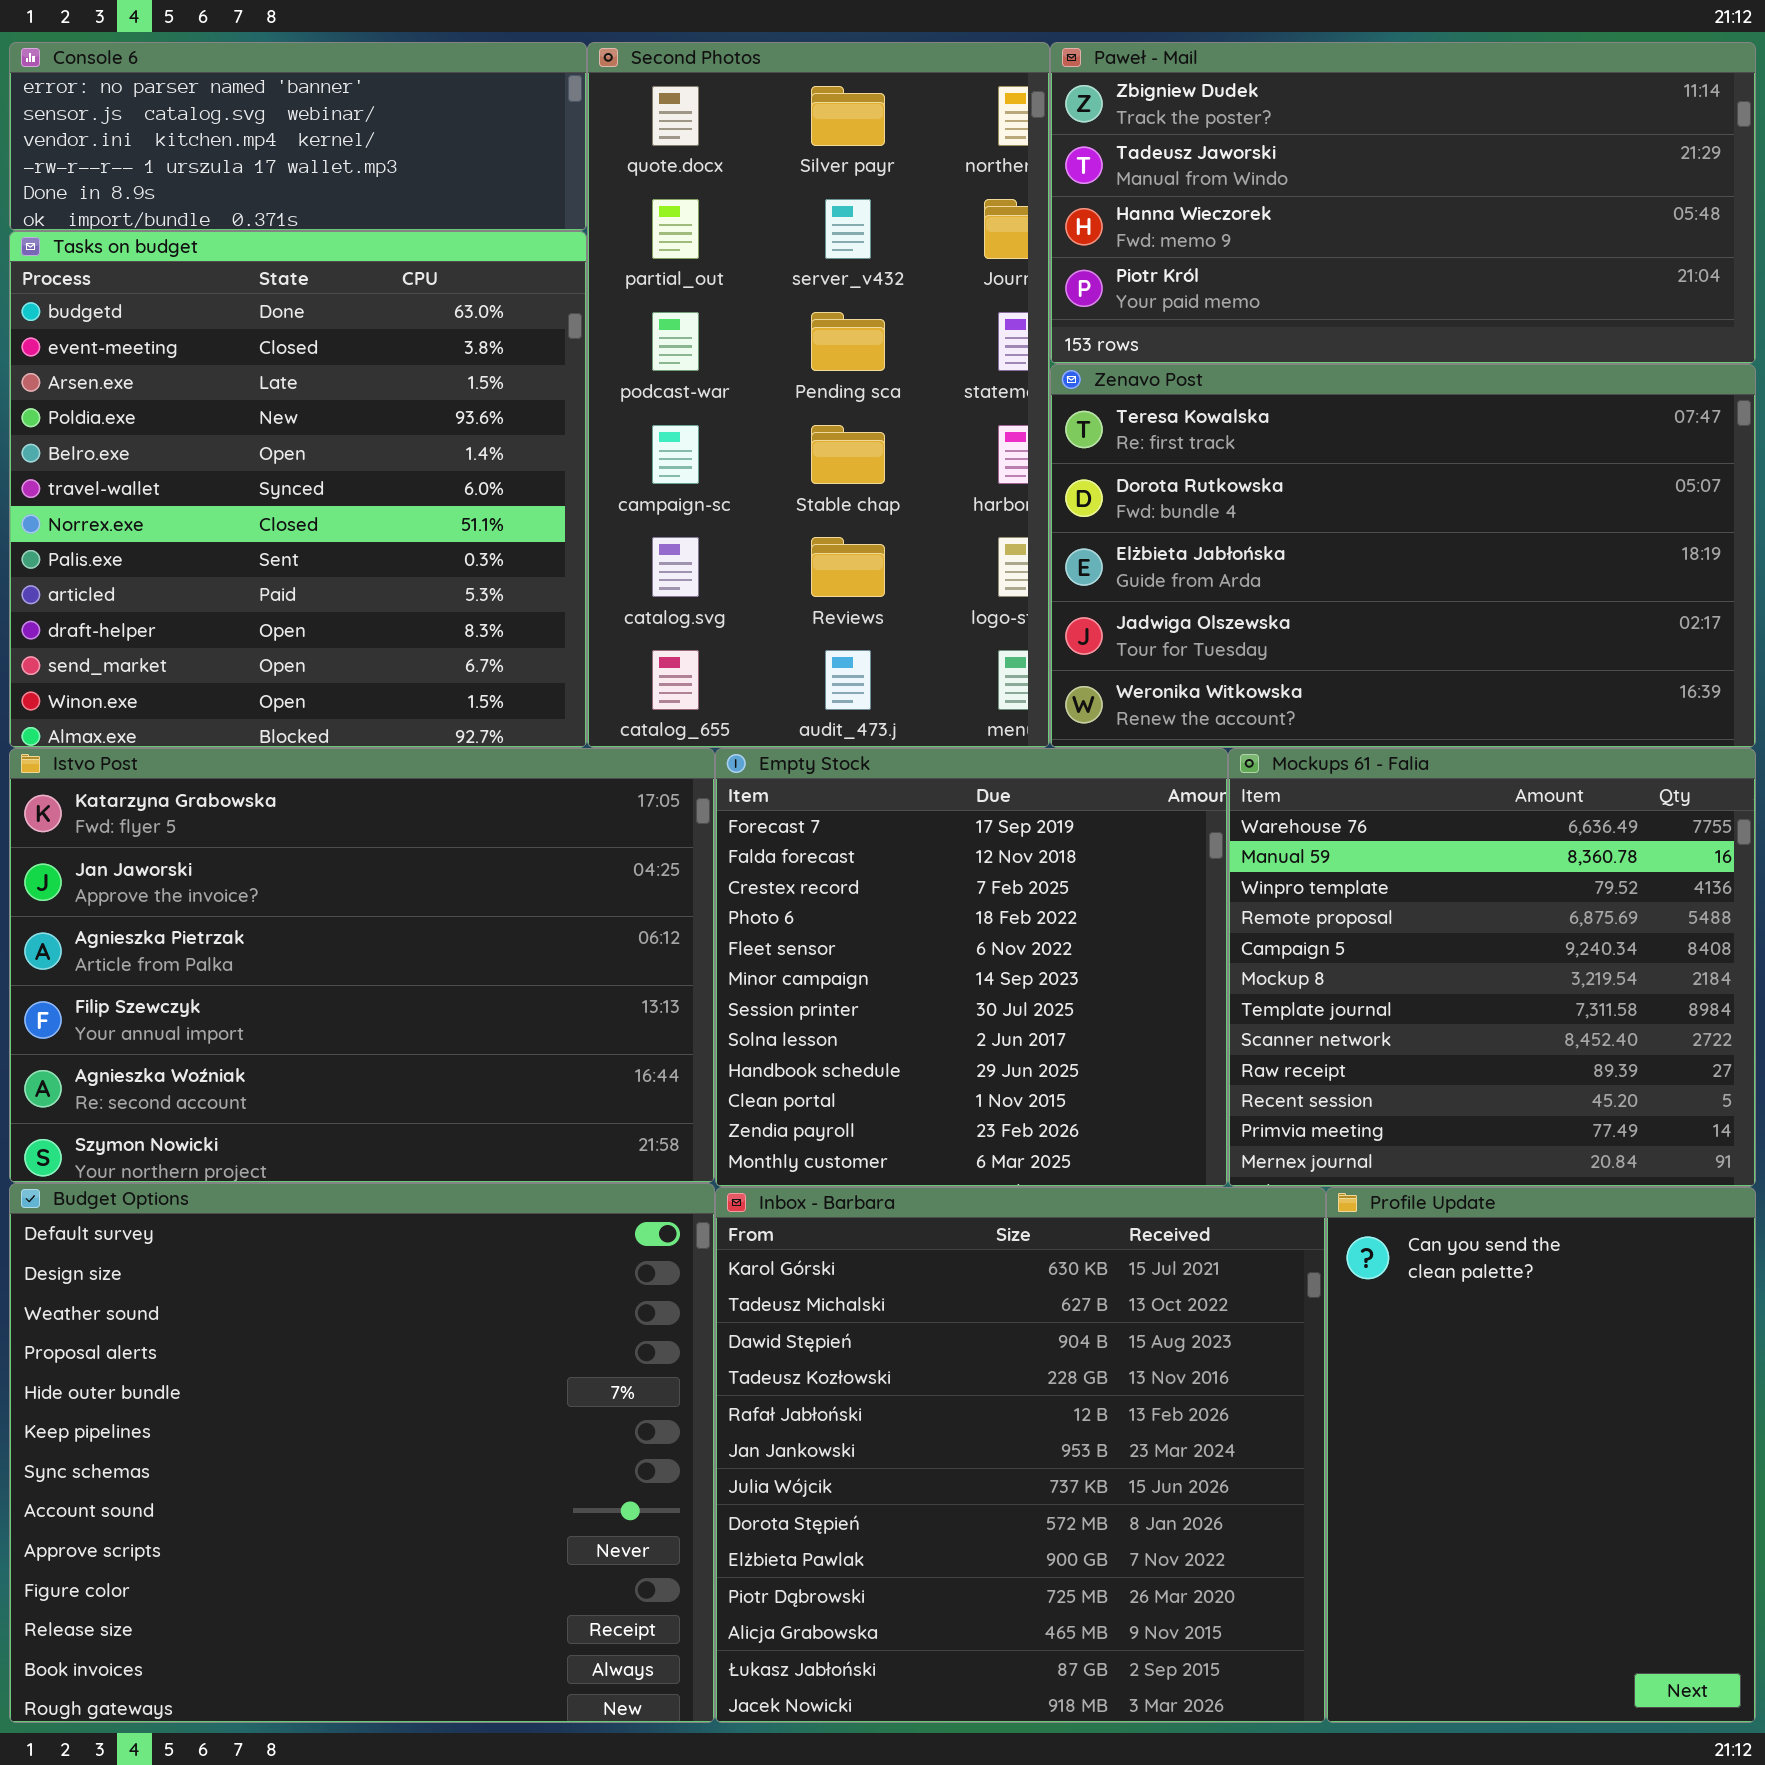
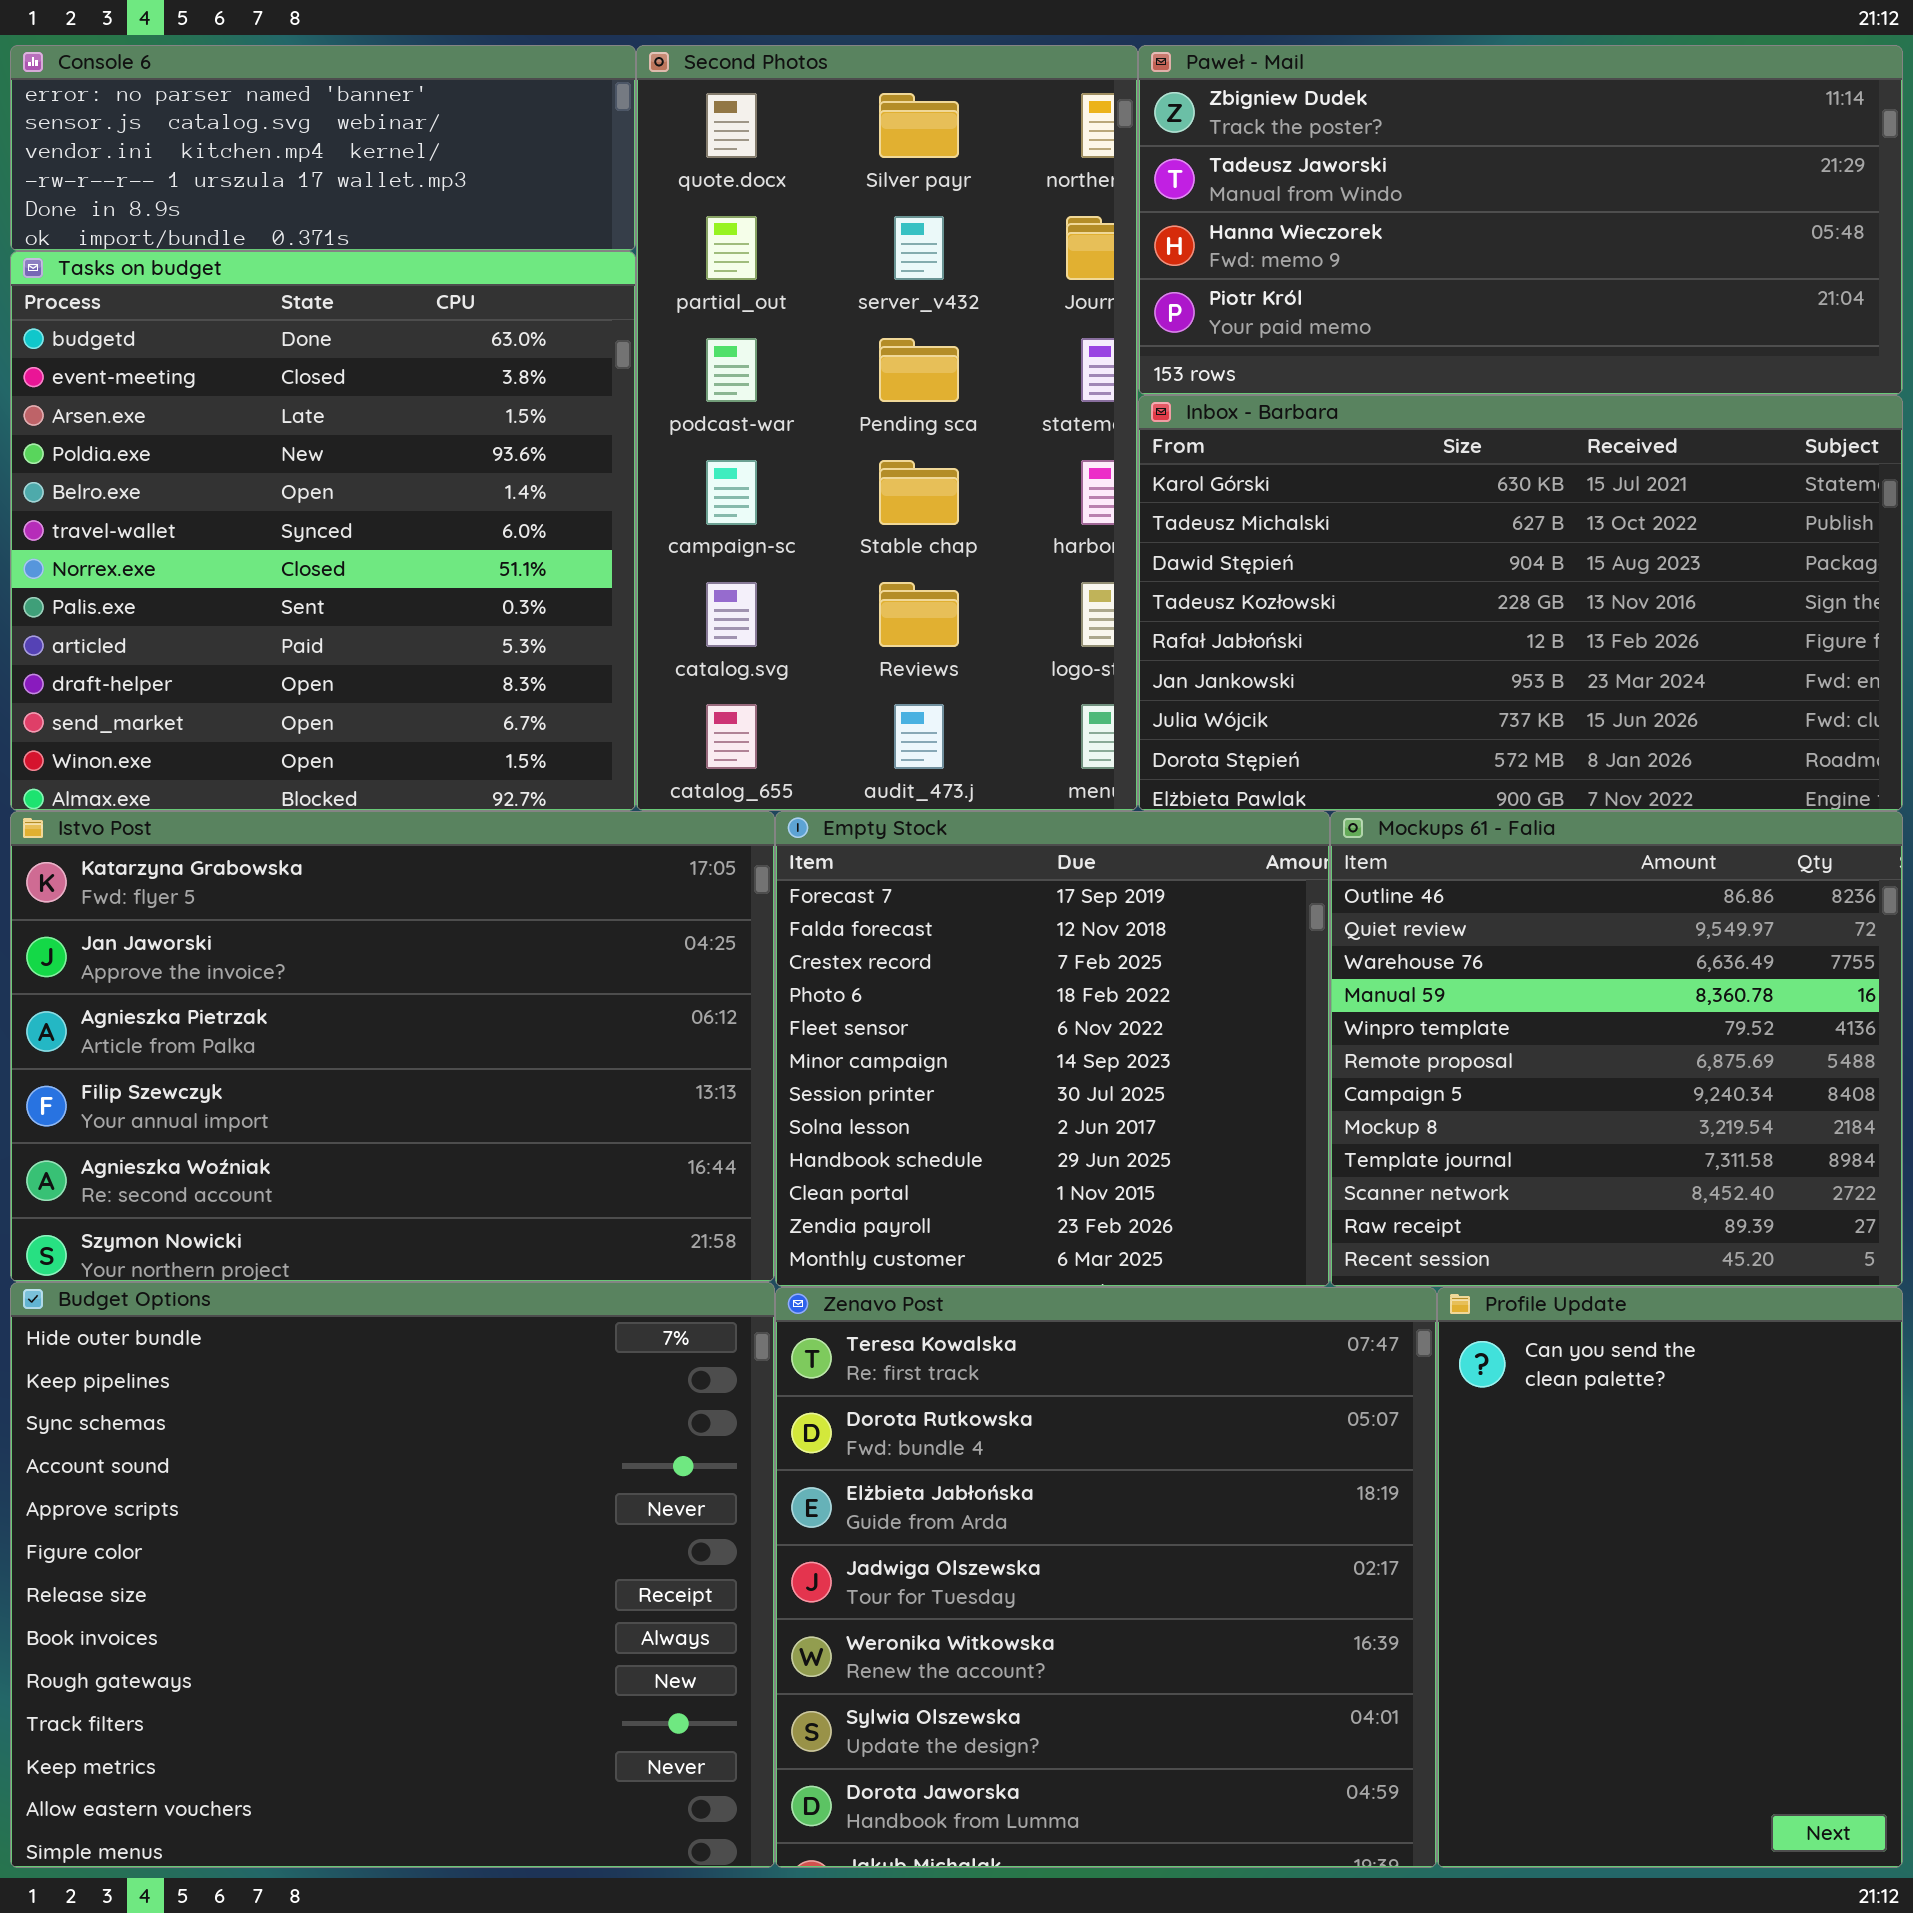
Zenavo Post: [1050,364,1756,748] -> [775,1287,1437,1868], moved, resized
Mockups 61 - Falia: [1228,748,1756,1187] -> [1330,811,1903,1287], scrolled up 2 rows
Budget Options: [9,1183,715,1723] -> [10,1282,775,1868], scrolled down 4 rows
Inbox - Barbara: [715,1187,1326,1723] -> [1138,395,1903,811], moved, resized

